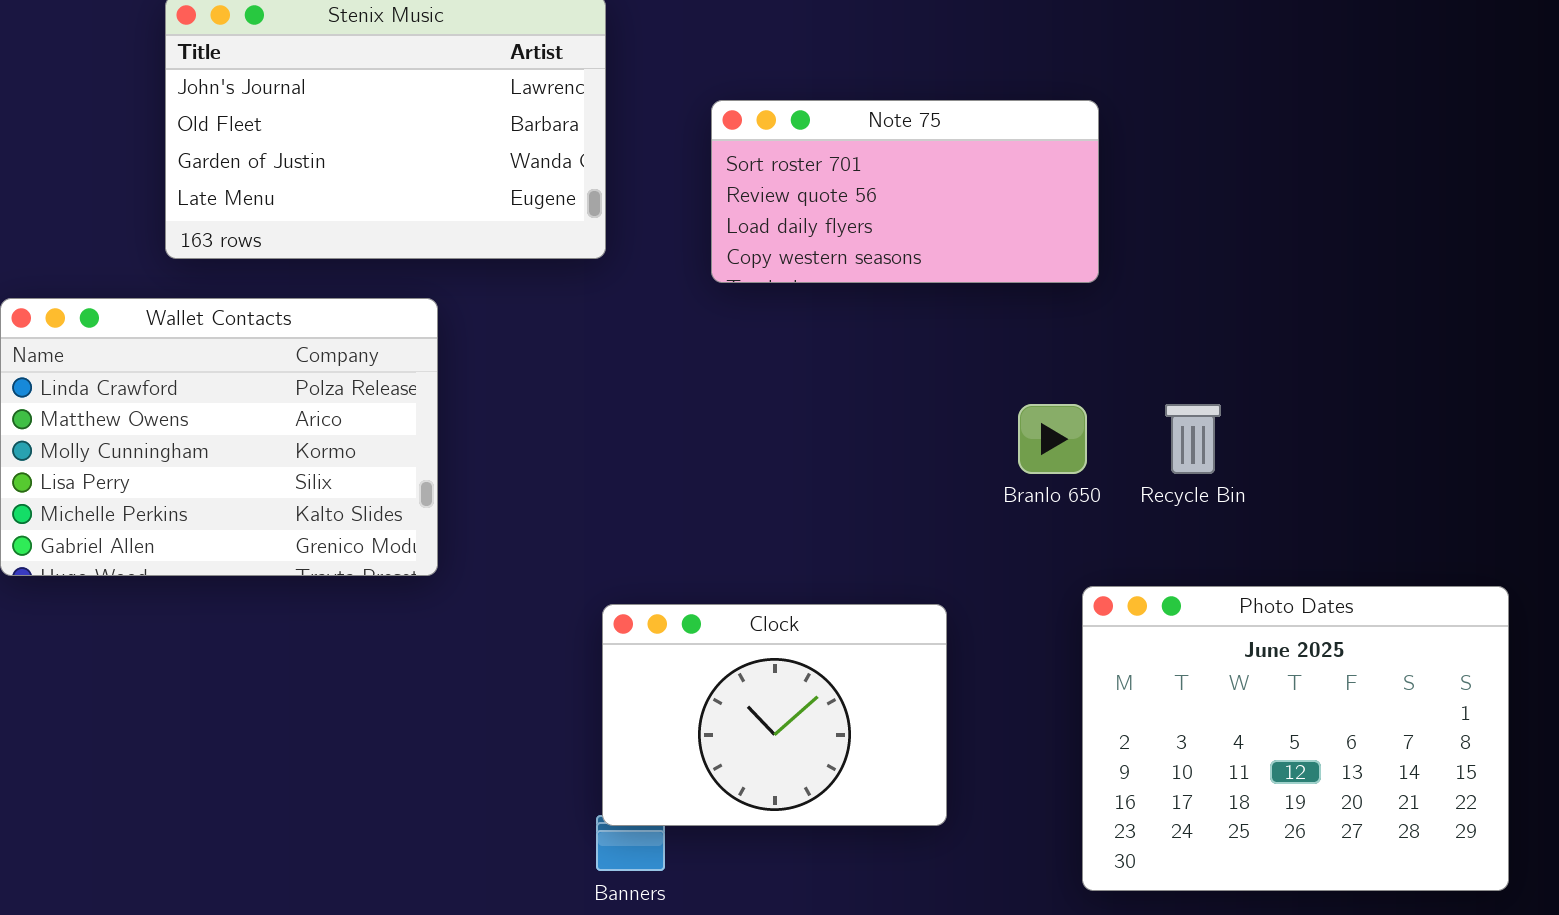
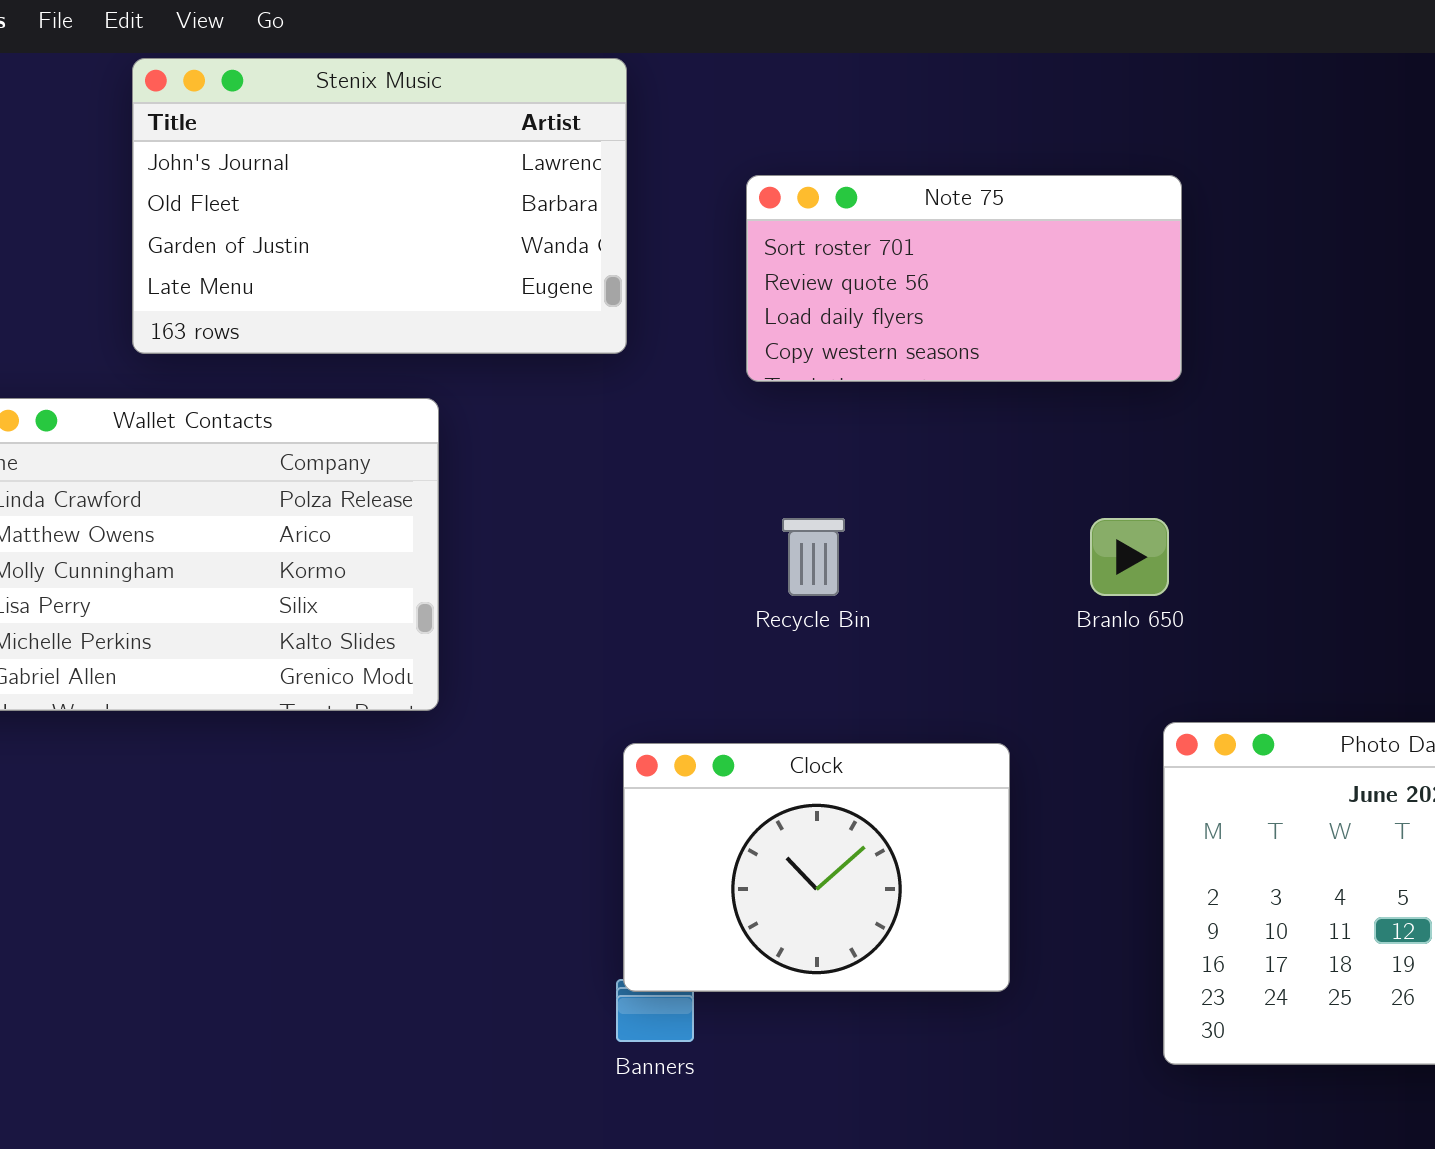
Recycle Bin: [1165,404,1221,474] -> [782,518,845,596], moved

